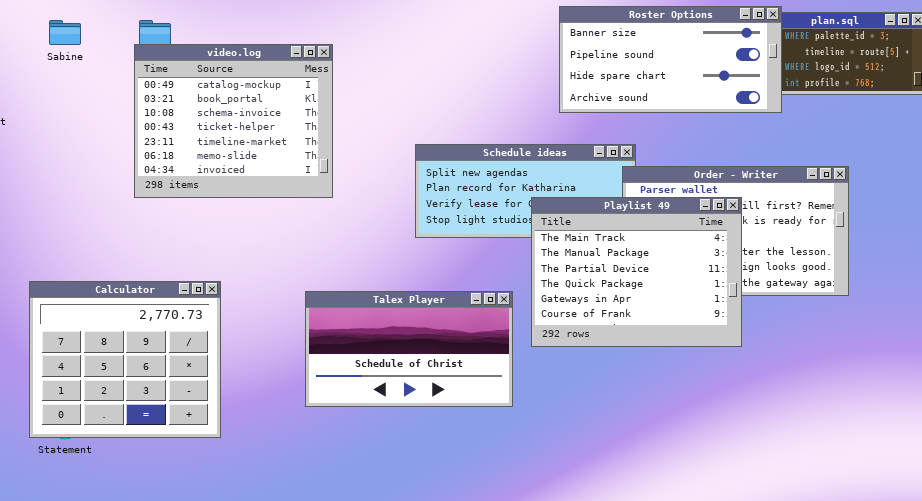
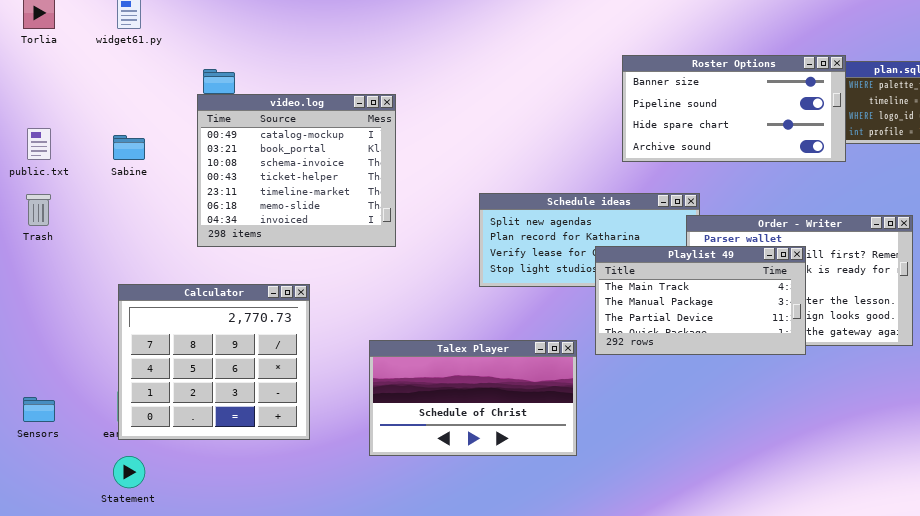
Sabine: [49,20,81,45] -> [113,135,145,160], moved
Playlist 49: [531,197,742,347] -> [595,246,806,355], resized
Calculator: [29,281,221,438] -> [118,284,310,440], moved

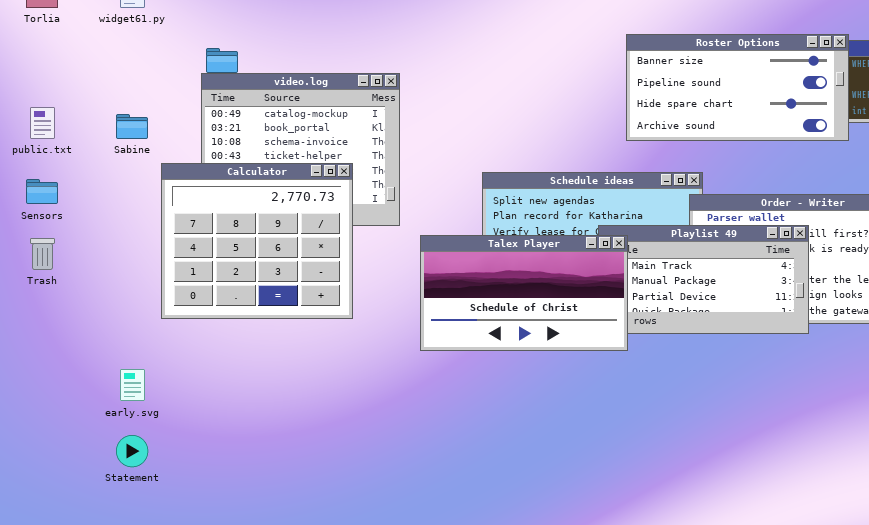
Trash: [26,194,51,226] -> [30,238,55,270], moved
Calculator: [118,284,310,440] -> [161,163,353,319], moved
Talex Player: [369,340,577,456] -> [420,235,628,351], moved
Sensors: [23,397,55,422] -> [26,179,58,204], moved

